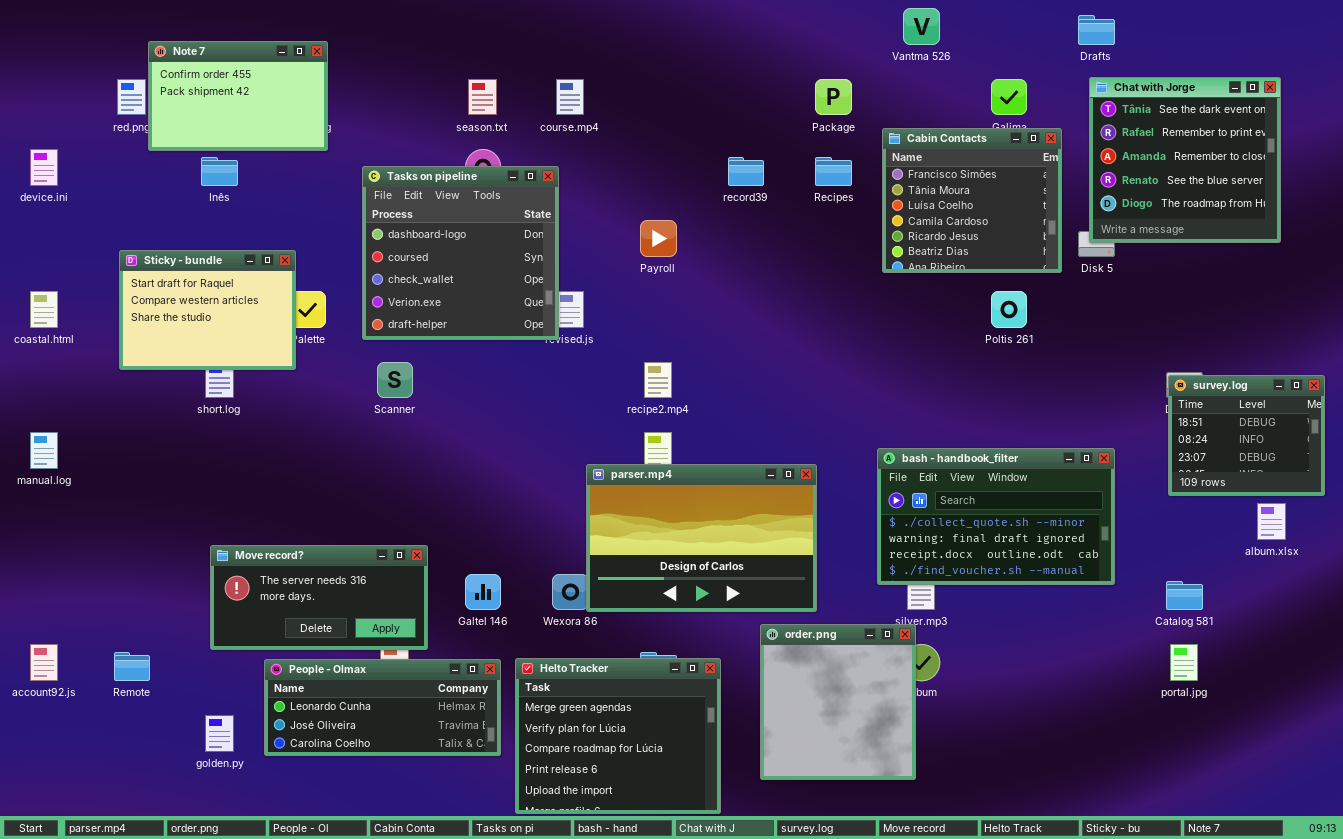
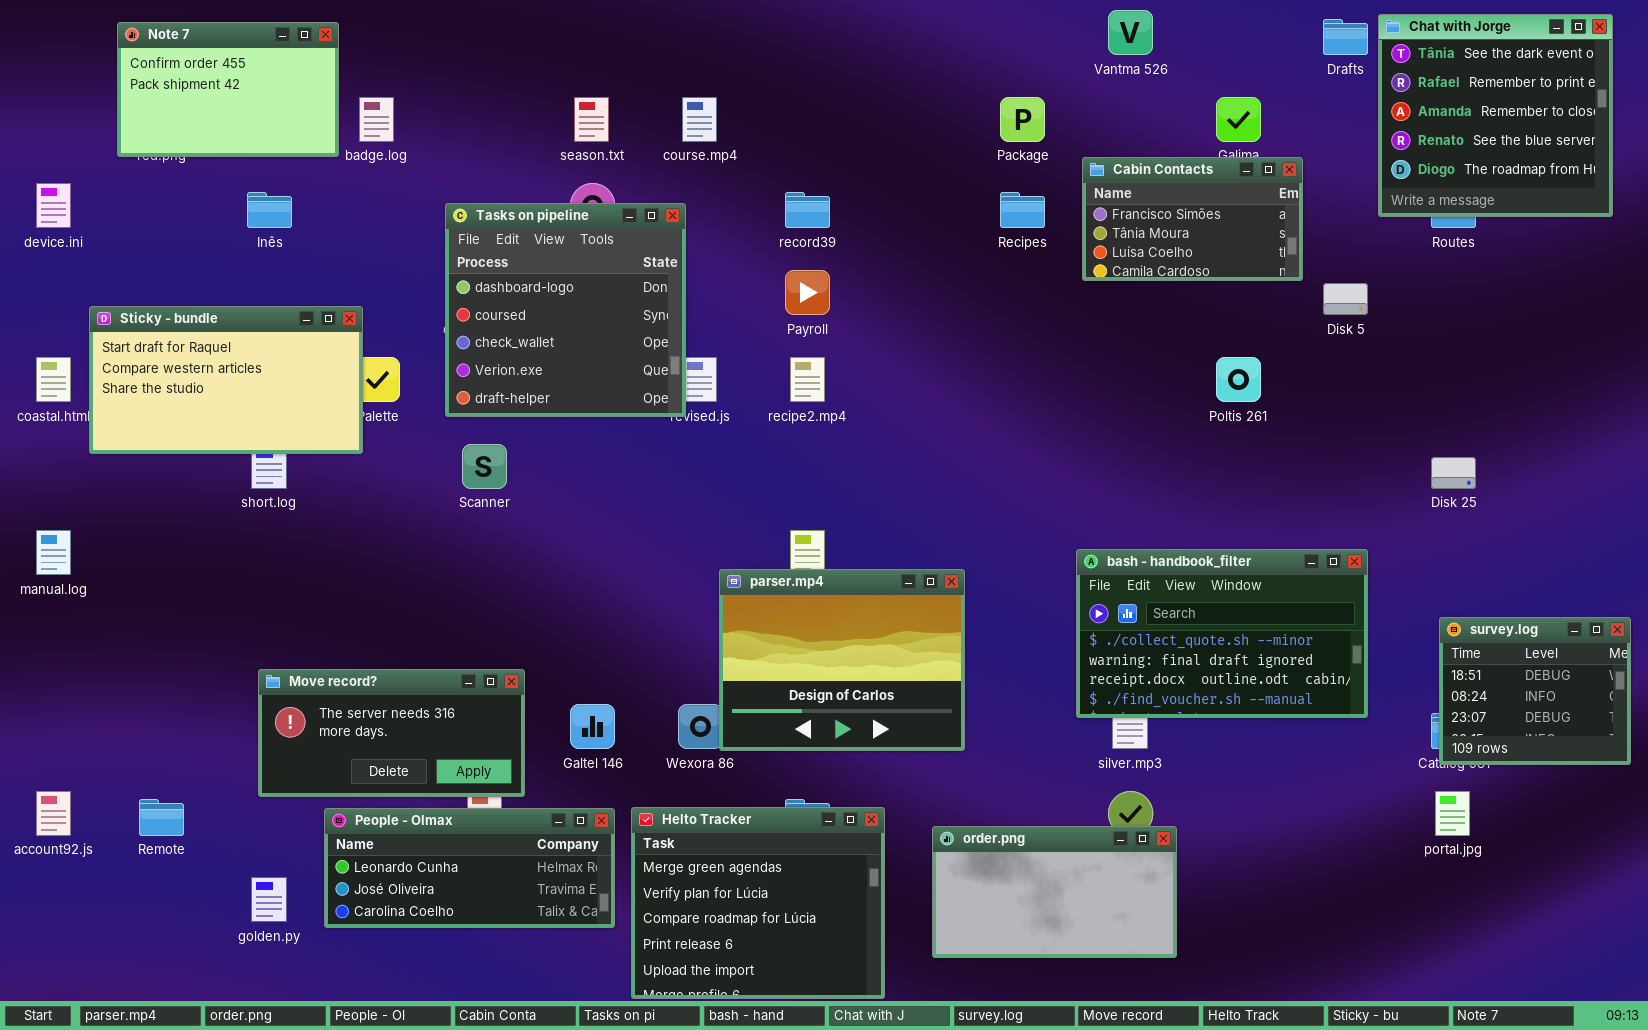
Note 7: [148,41,328,151] -> [117,22,339,157], moved
Chat with Jorge: [1089,77,1281,243] -> [1378,14,1613,217], moved
Cabin Contacts: [882,128,1062,273] -> [1082,157,1303,281], resized
record39: [728,157,764,186] -> [785,192,830,228], moved
Sticky - bundle: [119,250,296,370] -> [89,306,363,454], resized
recipe2.mp4: [644,362,672,398] -> [790,357,825,402], moved
survey.log: [1168,375,1325,496] -> [1439,617,1631,765], moved
parser.mp4: [586,464,817,612] -> [719,569,965,751], resized
order.png: [760,624,916,780] -> [932,826,1177,958], resized

